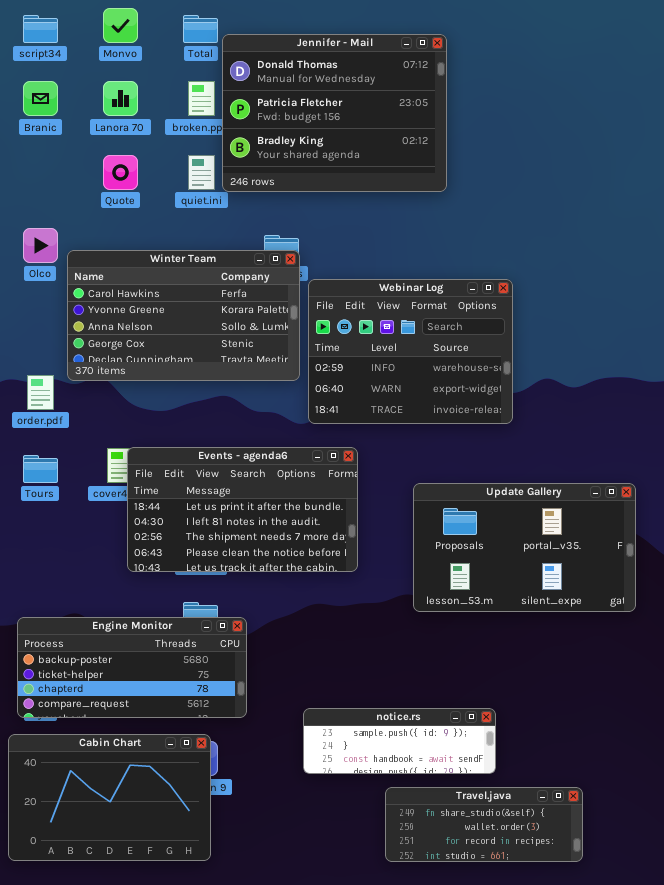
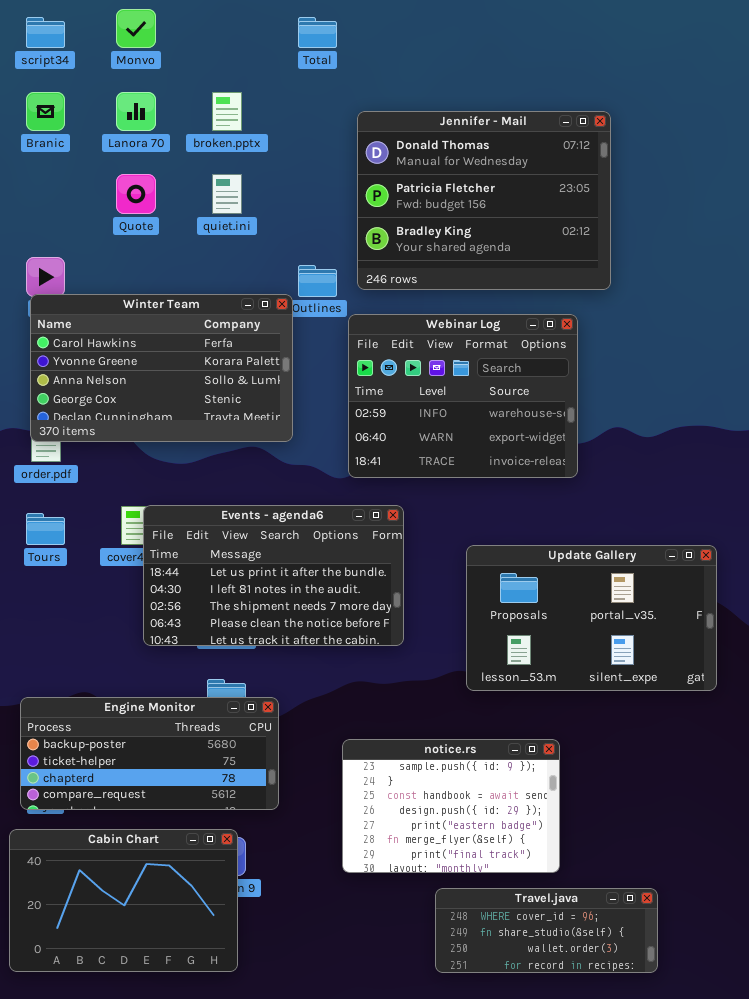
Total: [183,15,218,43] -> [298,17,337,48], moved
Jennifer - Mail: [222,34,447,192] -> [357,111,611,290], moved
Winter Team: [67,250,300,381] -> [30,294,293,442], moved
notice.rs: [303,708,496,774] -> [342,739,560,873], resized
Travel.java: [385,787,583,862] -> [435,888,658,973], scrolled up 1 row

